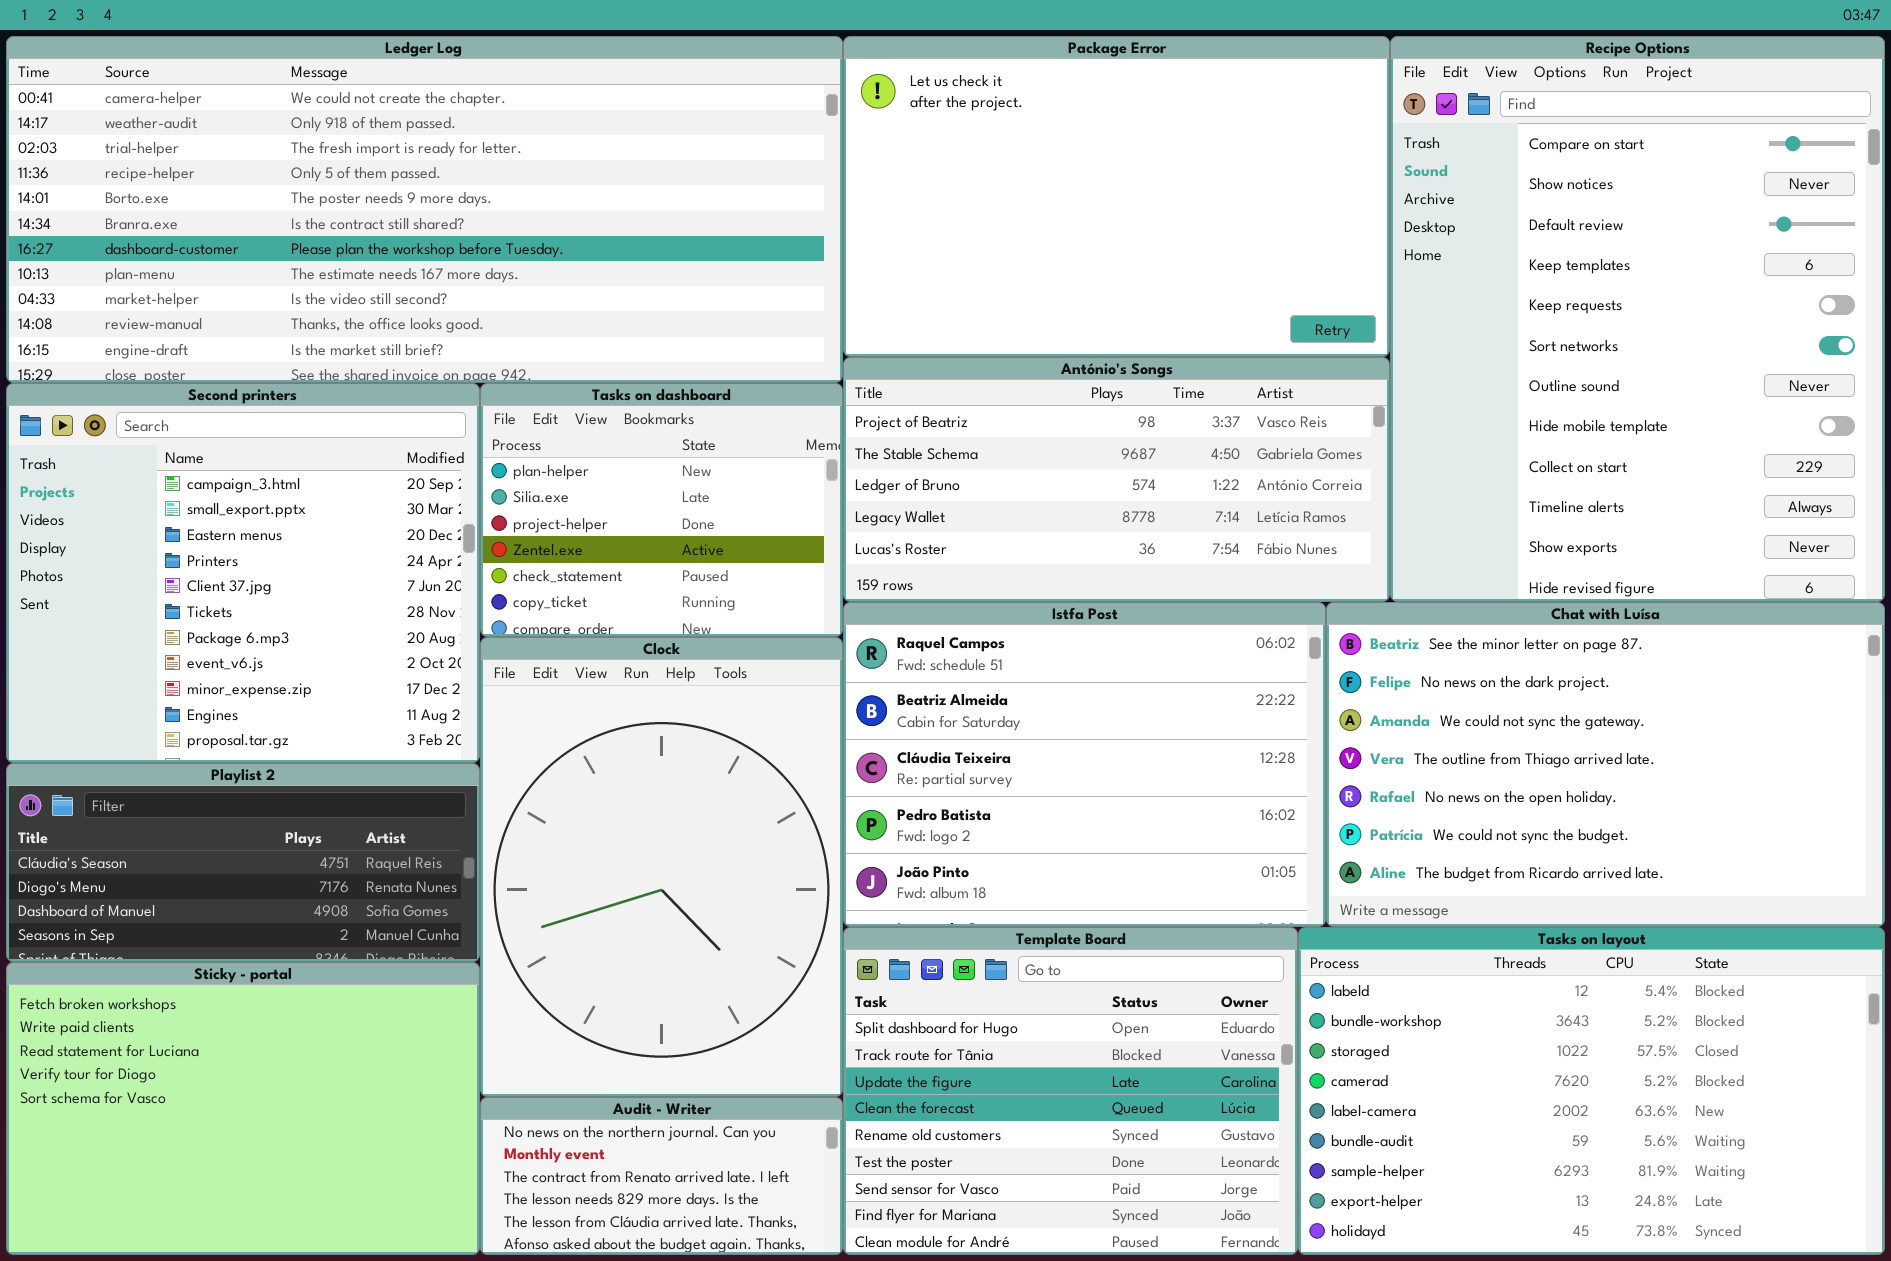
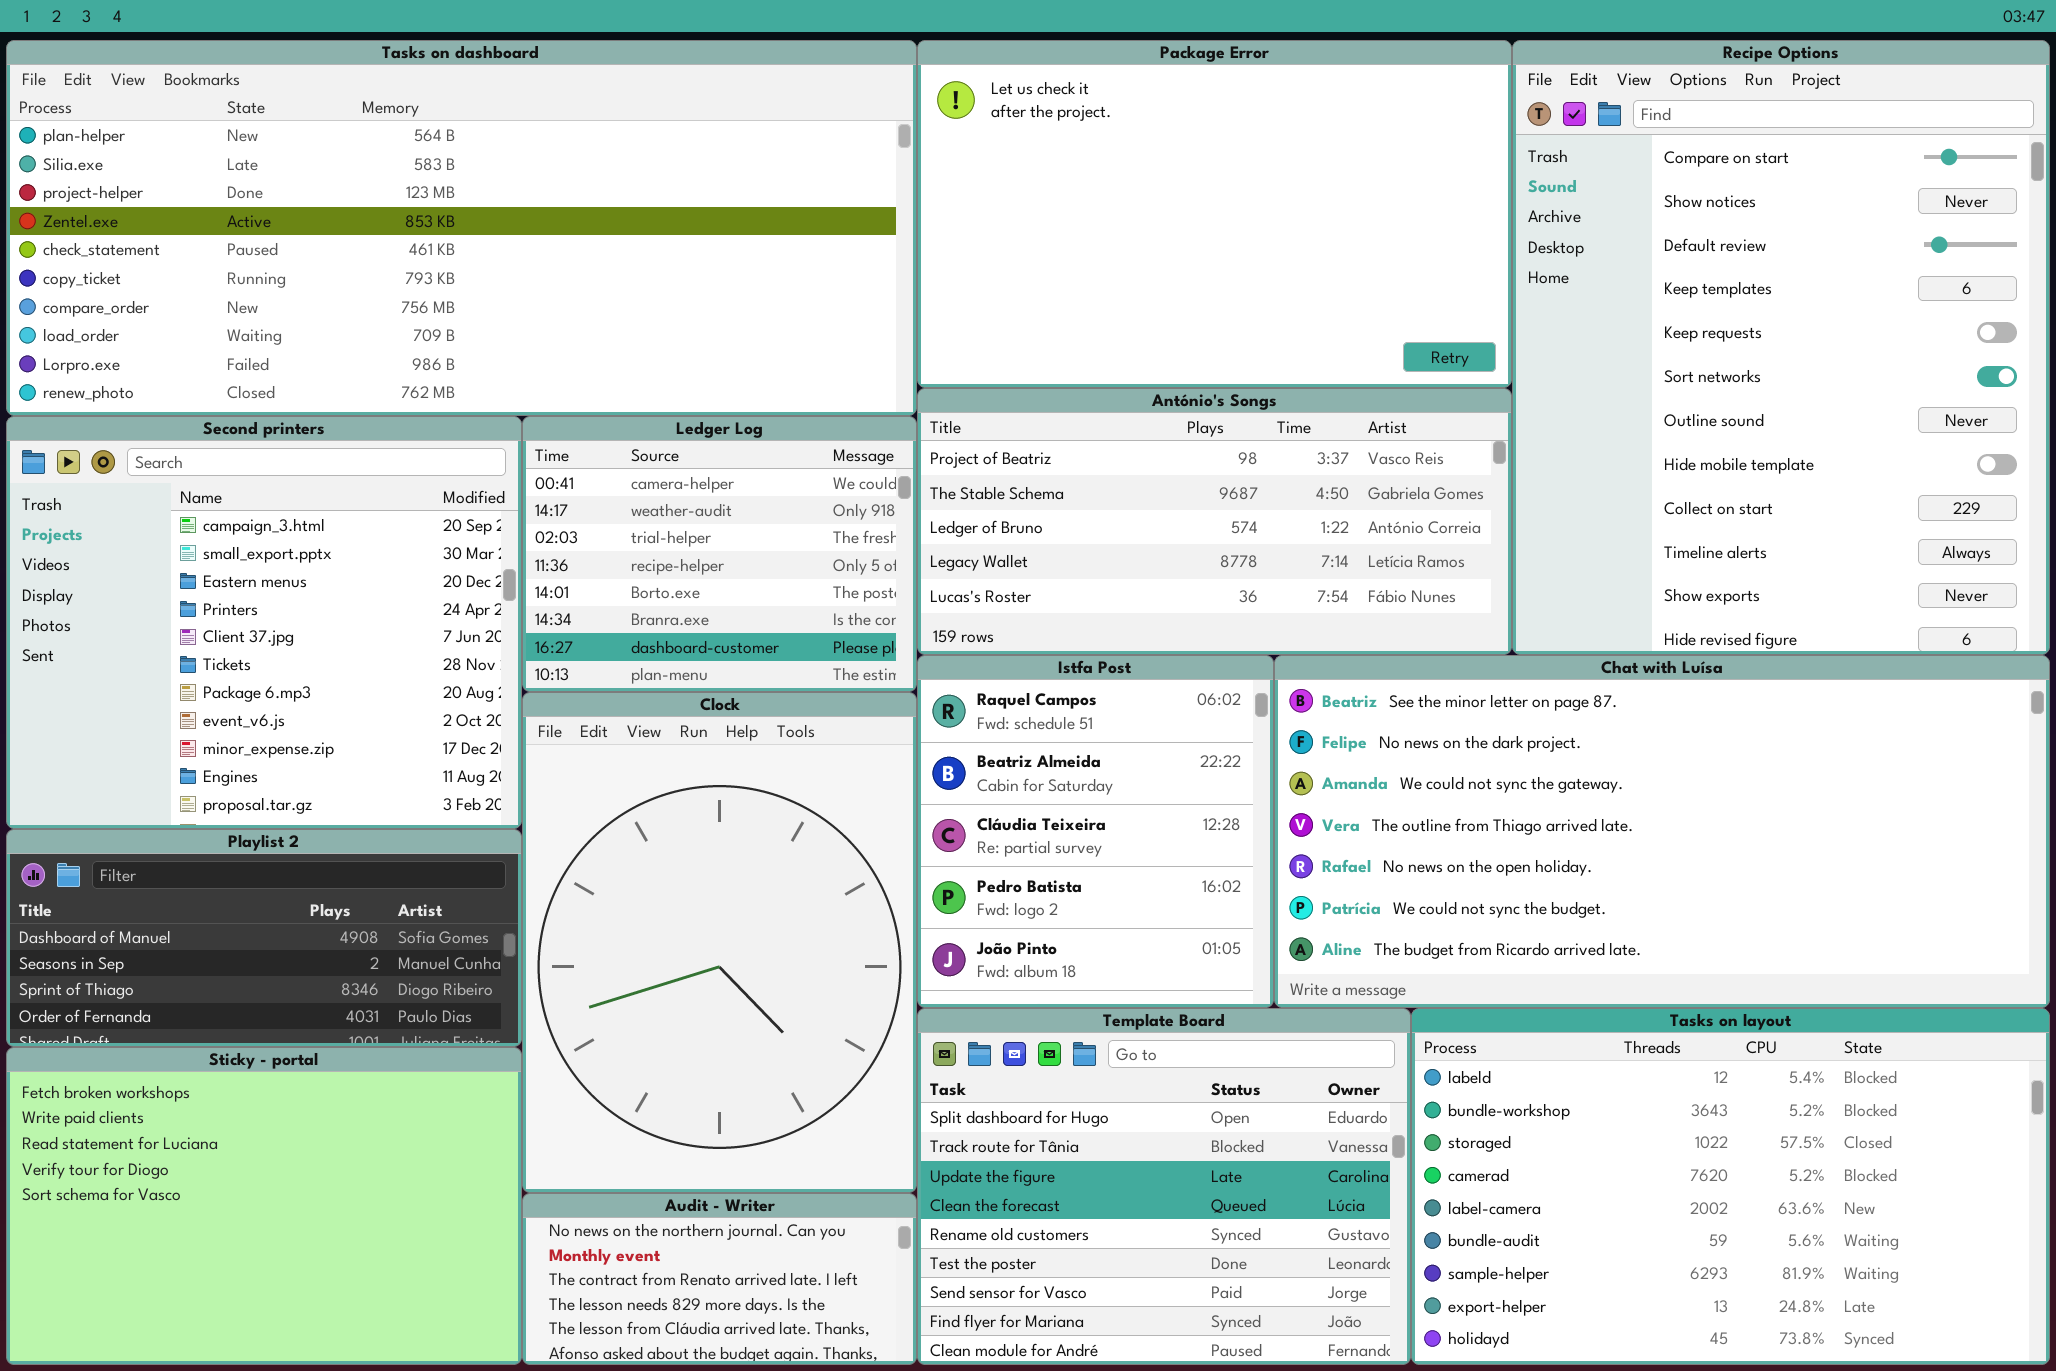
Ledger Log: [6,36,843,383] -> [522,416,917,692], moved, resized
Tasks on dashboard: [480,383,843,637] -> [6,40,917,416], moved, resized
Istfa Post: [843,602,1326,927] -> [917,655,1274,1008], resized
Chat with Luísa: [1326,602,1885,927] -> [1274,655,2050,1008], resized
Playlist 2: [6,763,480,962] -> [6,829,522,1047], scrolled down 2 rows

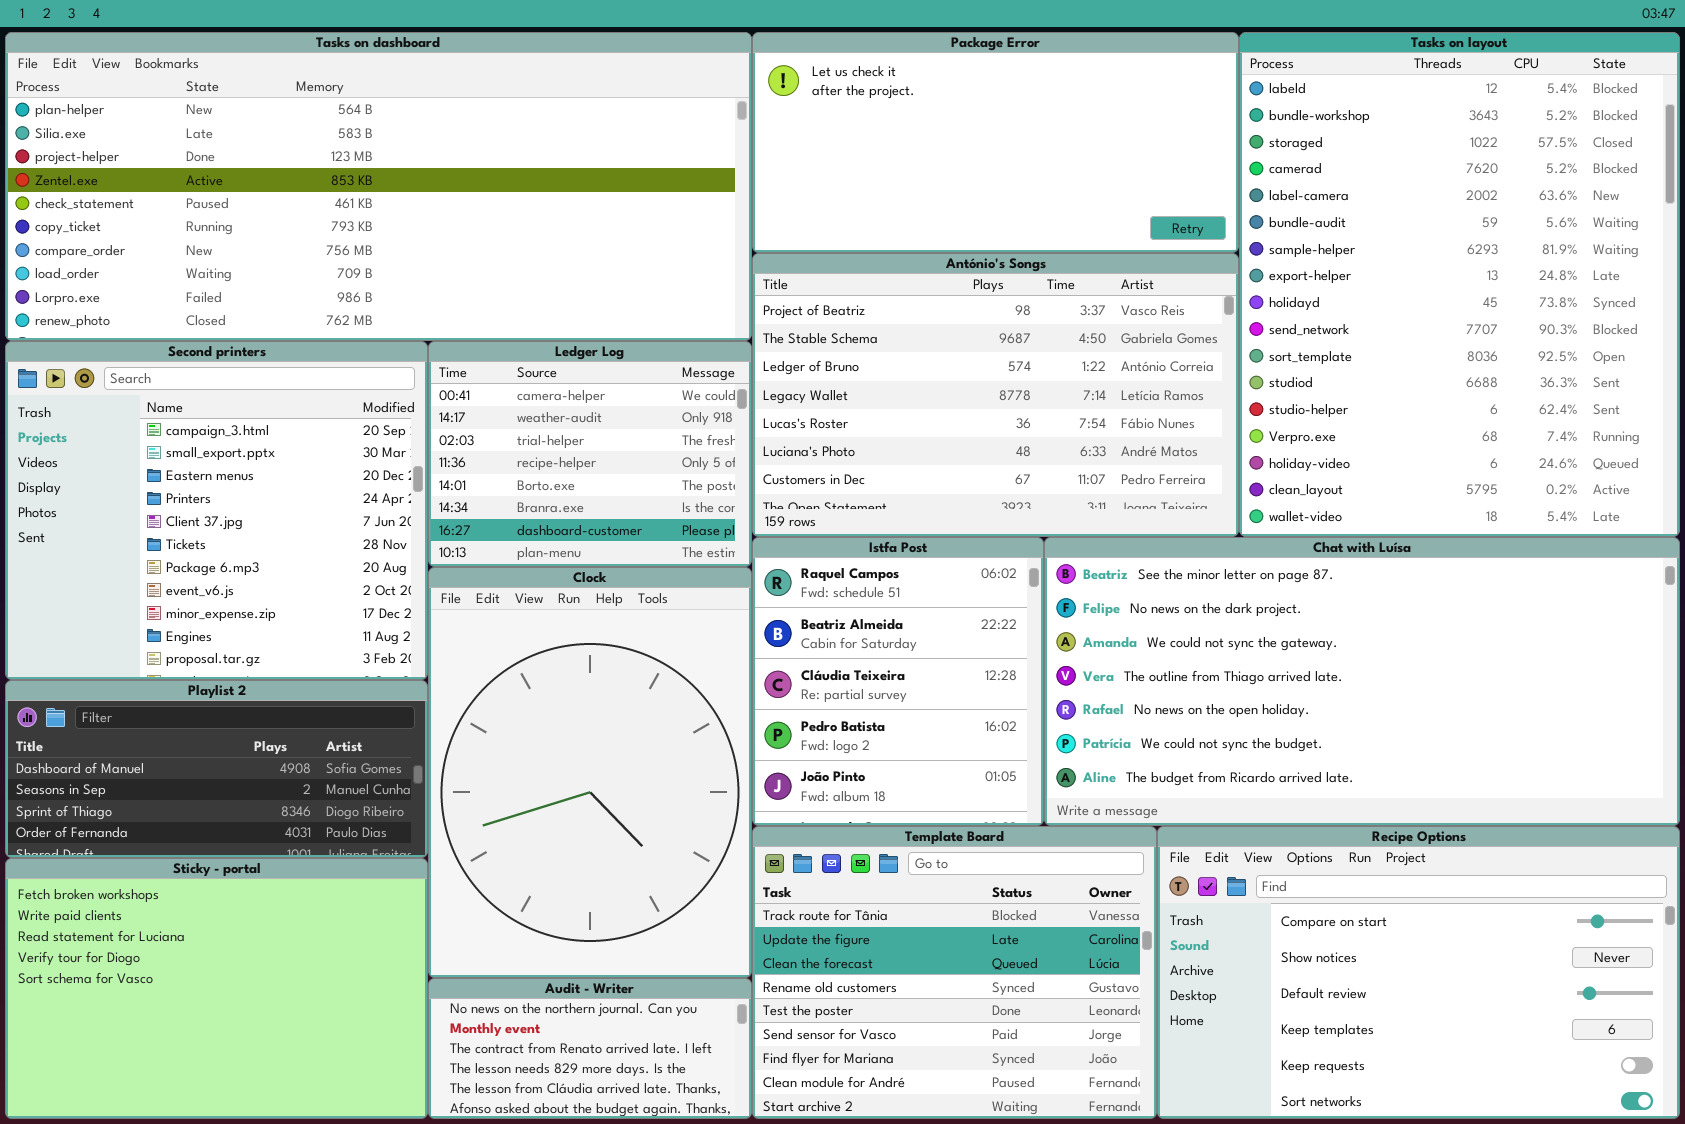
Package Error: [917,40,1512,388] -> [752,32,1239,253], resized
Recipe Options: [1512,40,2050,655] -> [1157,826,1680,1119], moved, resized
António's Songs: [917,388,1512,655] -> [752,253,1239,537], resized
Template Board: [917,1008,1411,1365] -> [752,826,1157,1119], scrolled down 1 row
Tasks on layout: [1411,1008,2050,1365] -> [1239,32,1680,537], moved, resized

